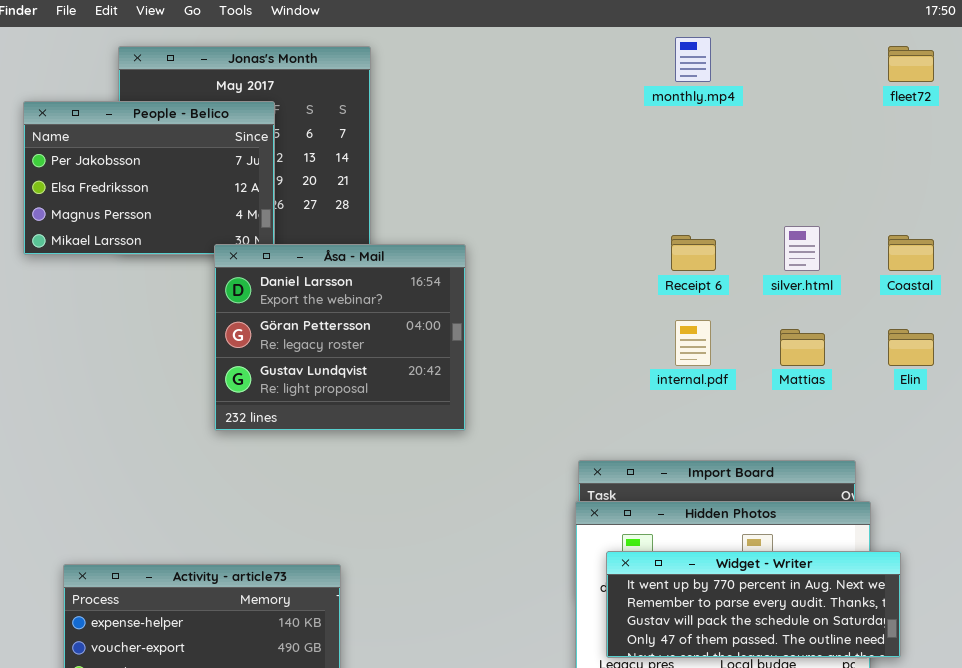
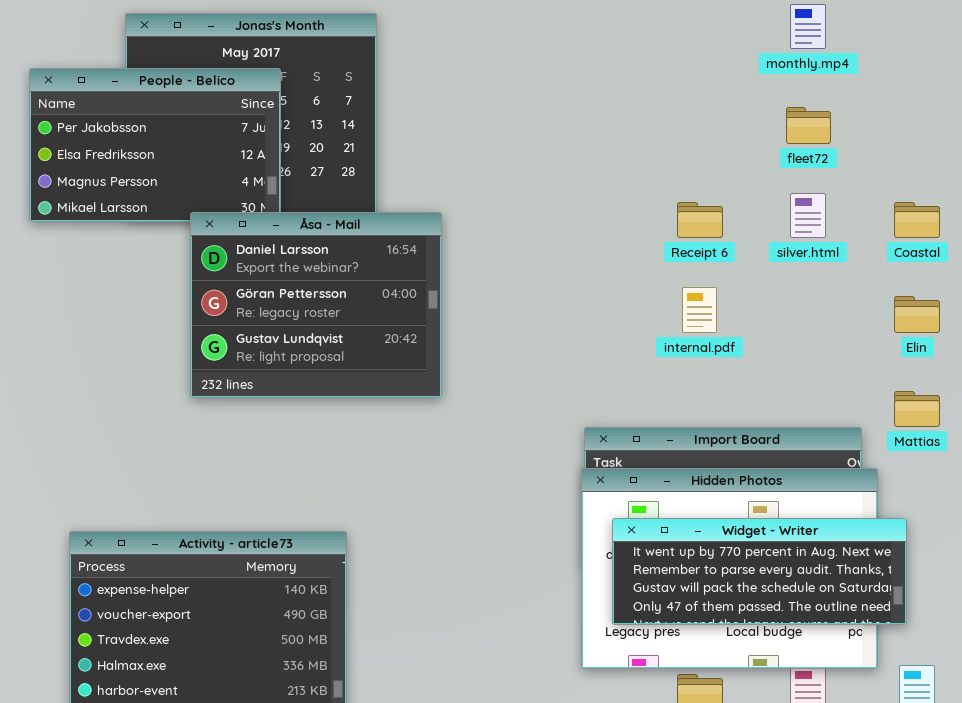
monthly.mp4: [675,37,711,82] -> [790,4,826,49], moved
fleet72: [888,46,934,82] -> [786,107,831,144], moved
Åsa - Mail: [214,244,466,431] -> [190,212,442,398], moved
Mattias: [780,329,825,366] -> [894,391,940,427], moved

